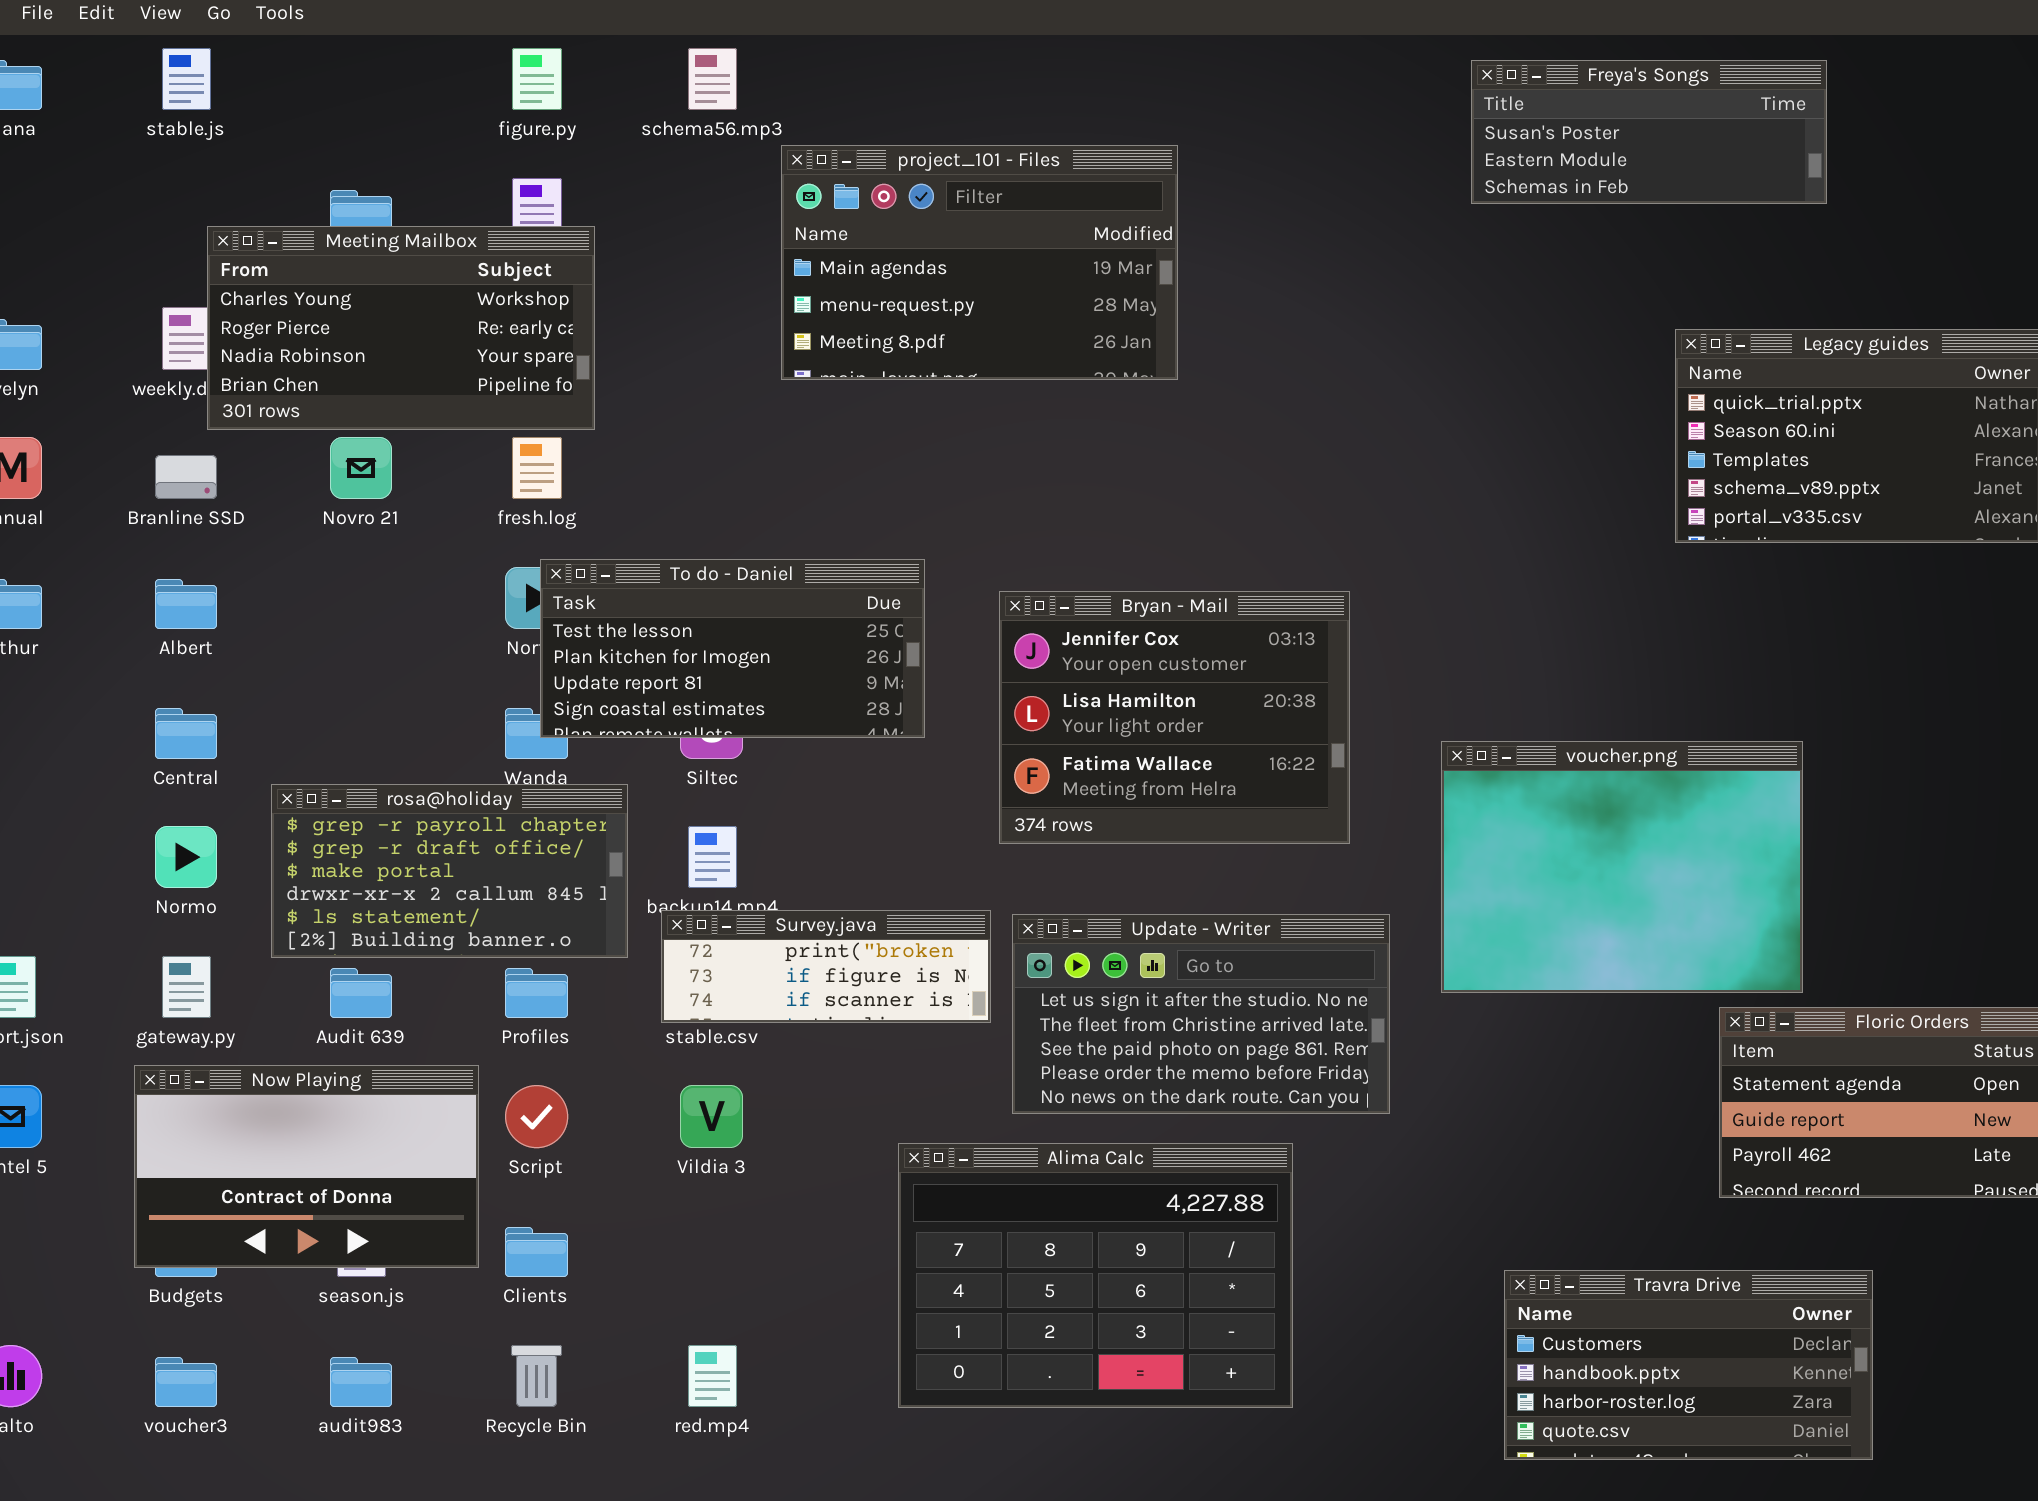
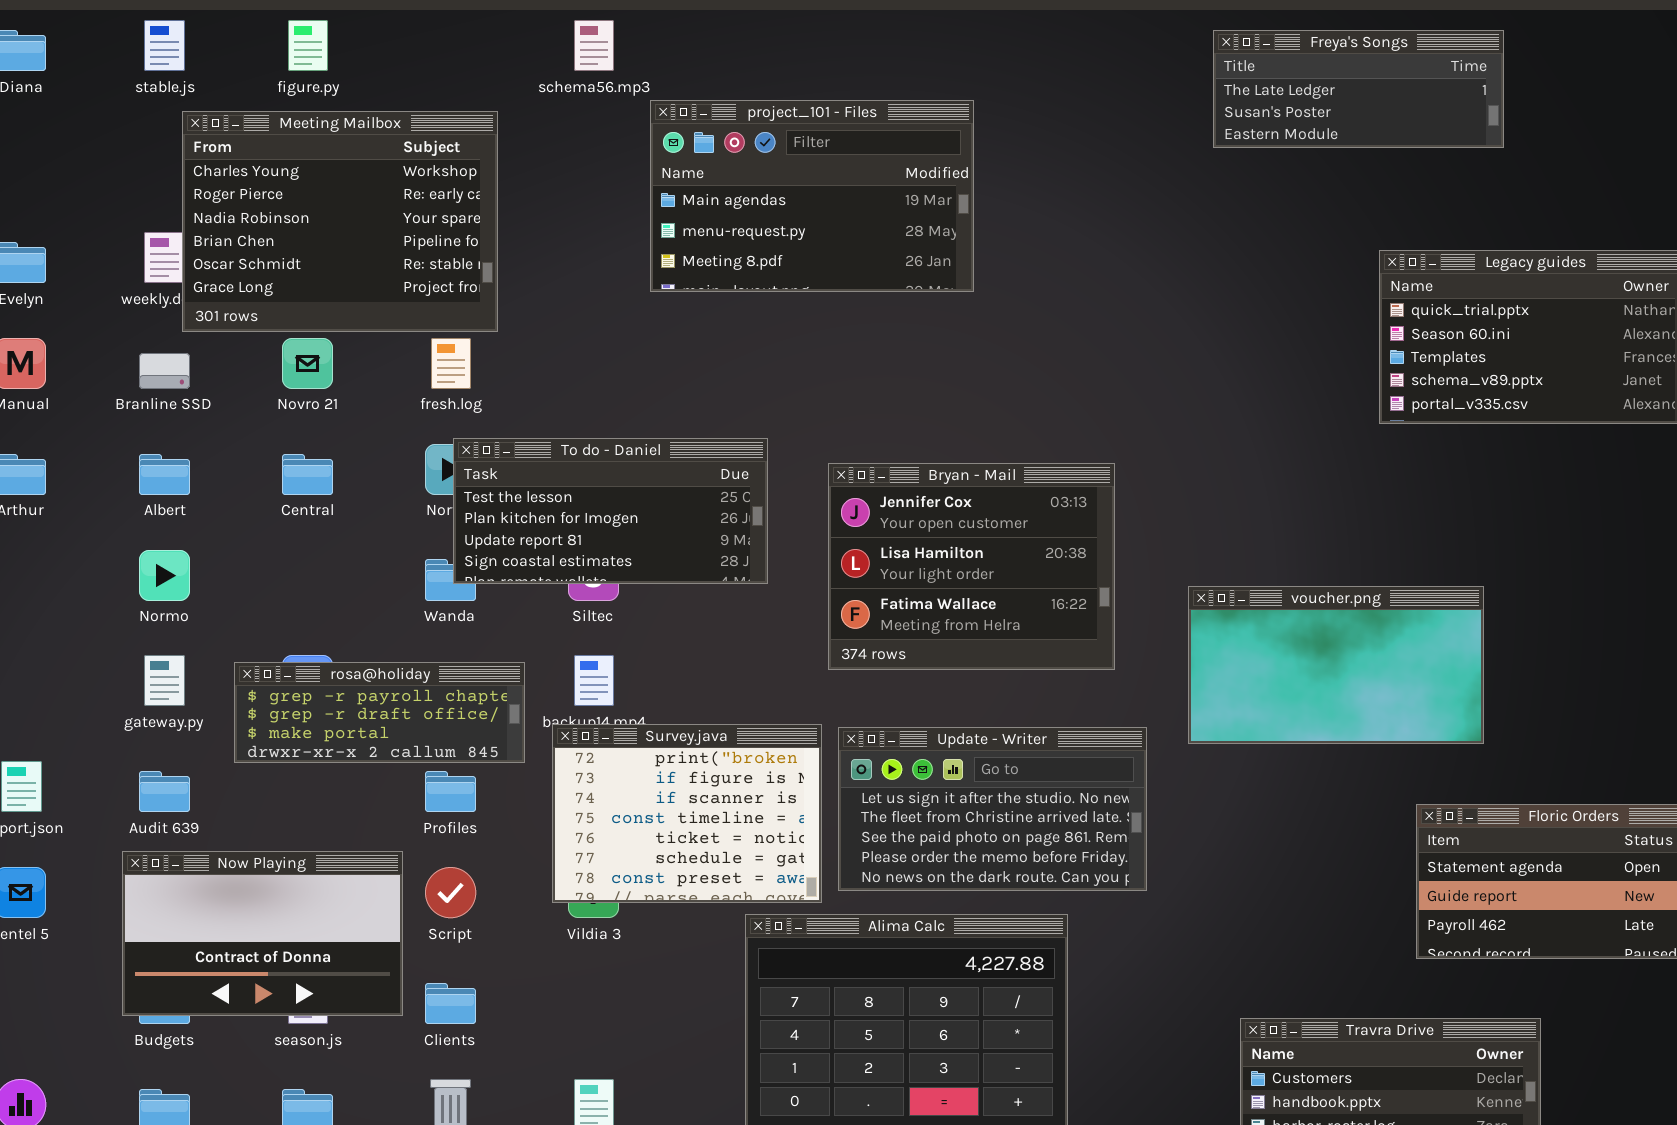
figure.py: [512,48,562,110] -> [288,20,328,71], moved
Freya's Songs: [1471,60,1827,204] -> [1213,30,1504,148], scrolled up 1 row
Meeting Mailbox: [207,226,595,430] -> [182,111,498,332], resized
Central: [155,708,217,759] -> [282,454,333,495], moved
voucher.png: [1441,741,1803,993] -> [1188,586,1484,744], resized
rosa@holiday: [271,784,628,958] -> [234,662,525,763], resized
Normo: [155,826,217,888] -> [139,550,190,601], moved
Survey.java: [661,910,991,1023] -> [552,724,822,903], resized
gateway.py: [162,956,211,1018] -> [144,655,185,706], moved
Audit 639: [330,968,392,1018] -> [139,771,190,812], moved

